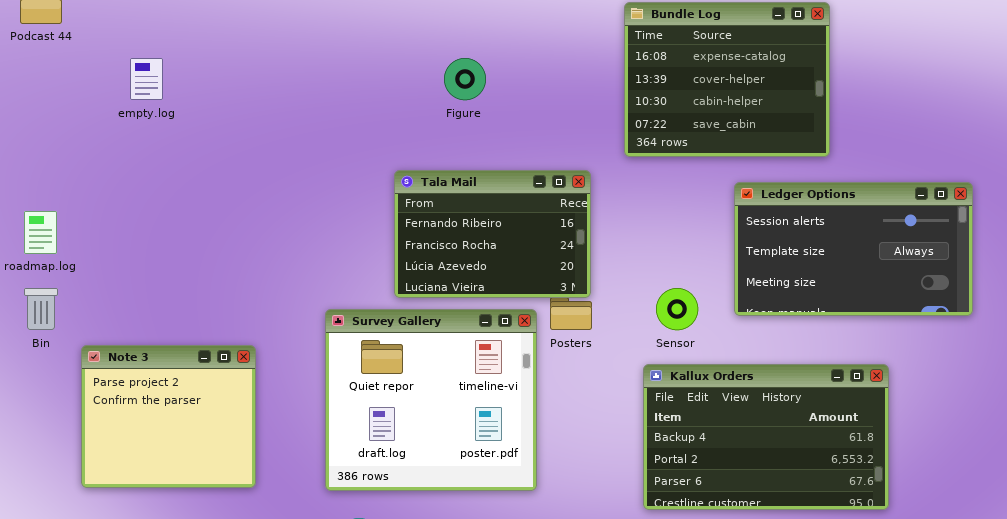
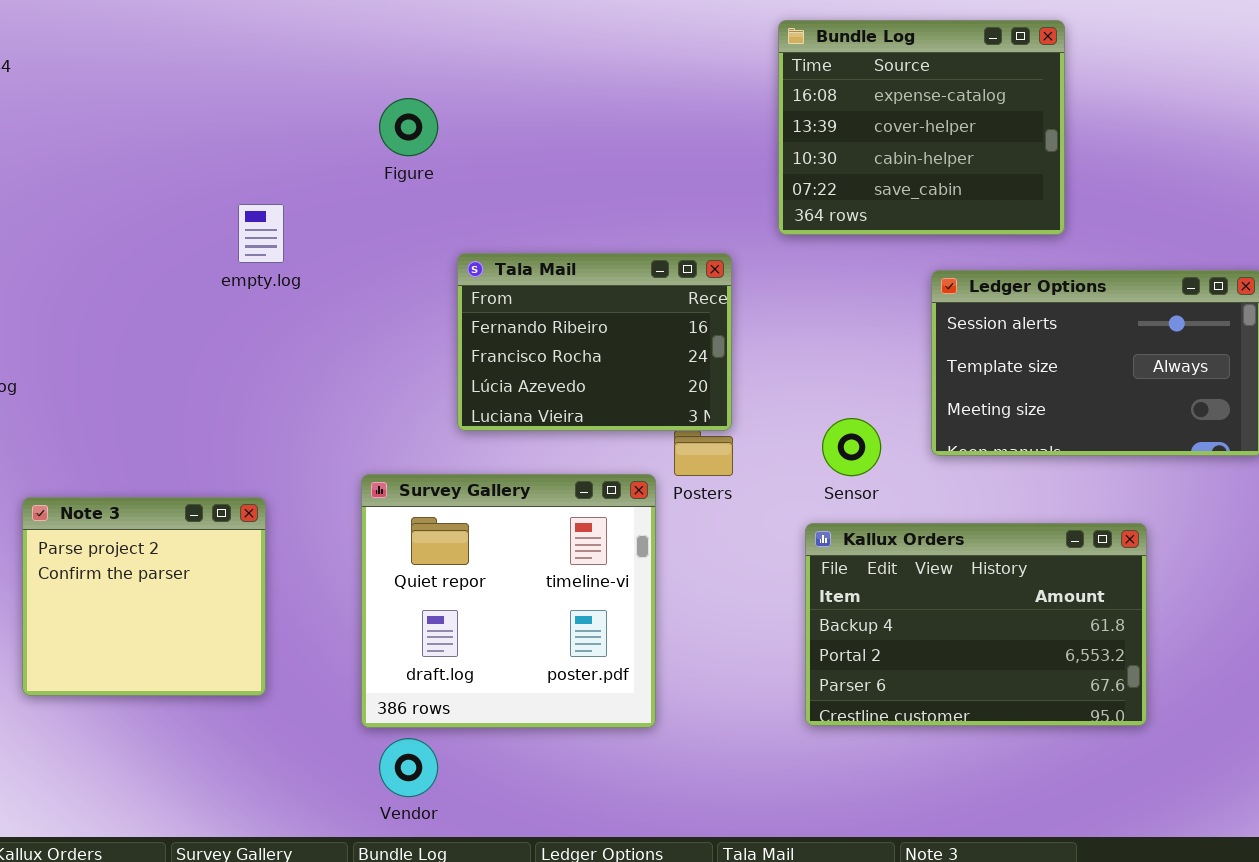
empty.log: [130,58,163,100] -> [238,204,284,263], moved
Figure: [444,58,486,100] -> [379,98,438,156], moved
Survey Gallery: [325,309,537,491] -> [361,474,656,728], moved

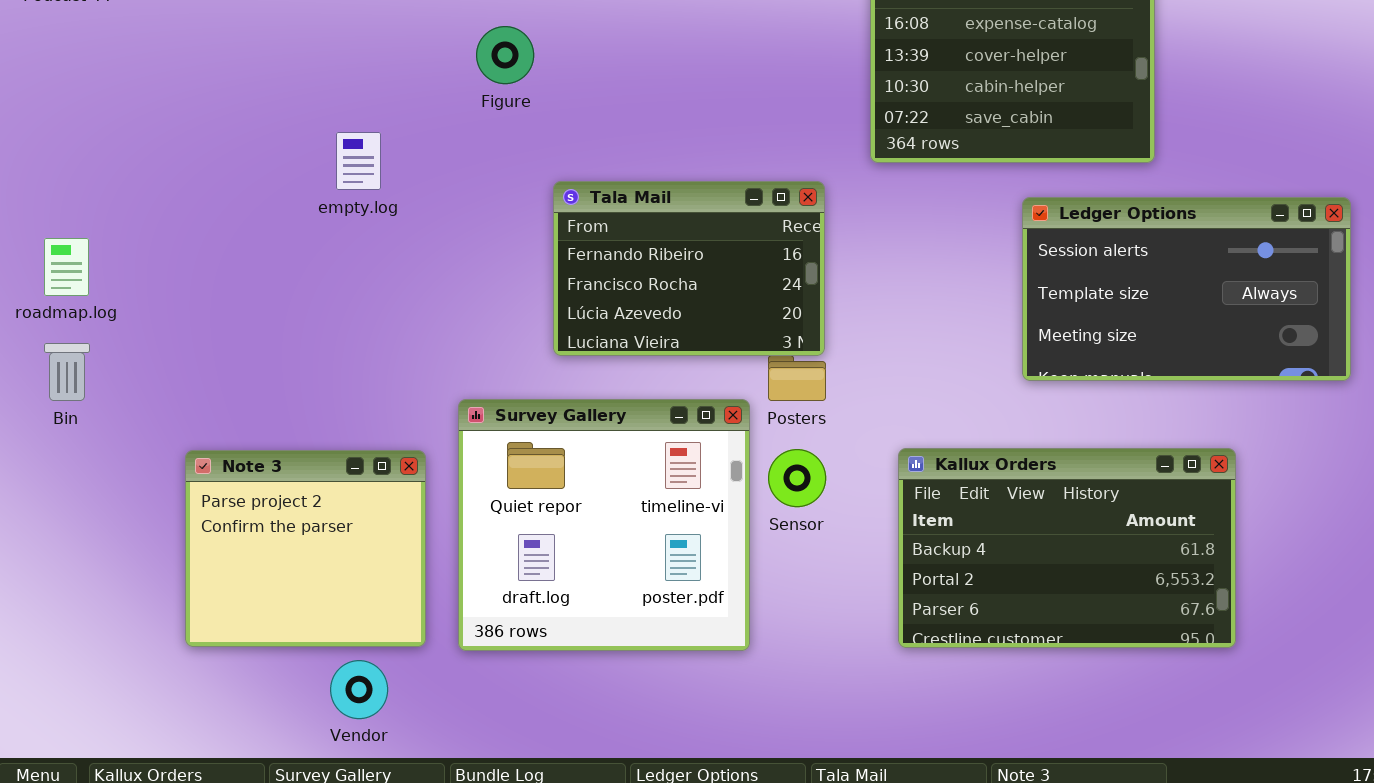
Sensor: [822,418,881,476] -> [768,449,826,507], moved
Note 3: [22,497,266,696] -> [185,450,426,647], moved
Vendor: [379,738,438,797] -> [330,660,388,719], moved

